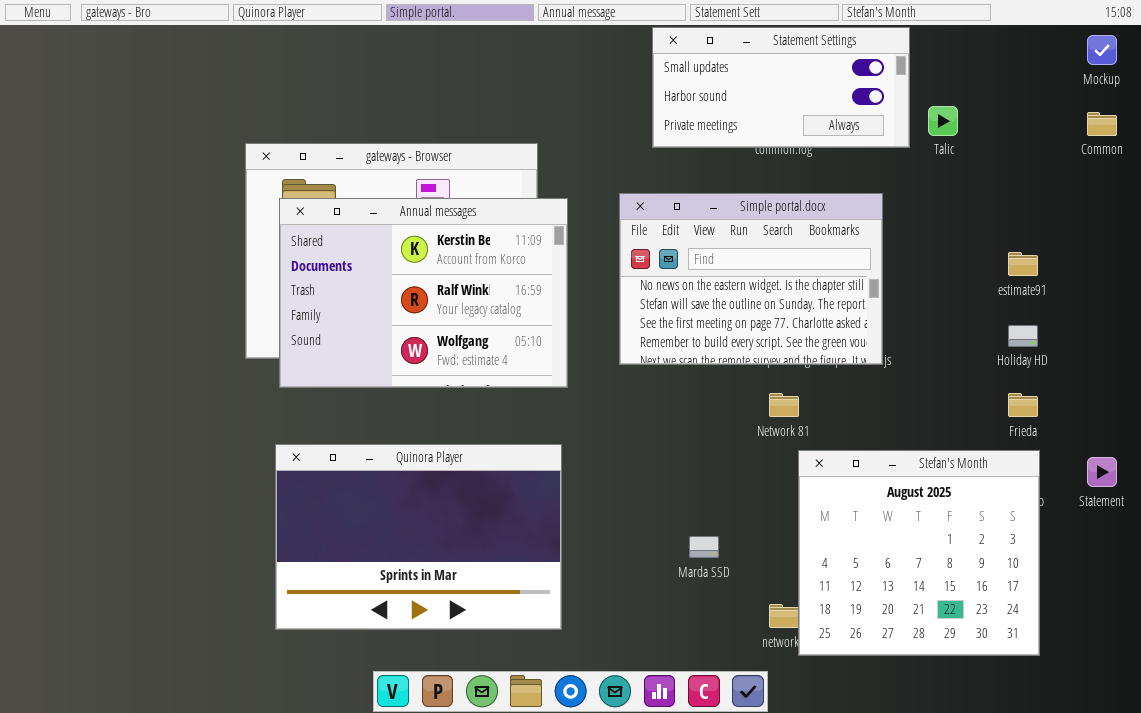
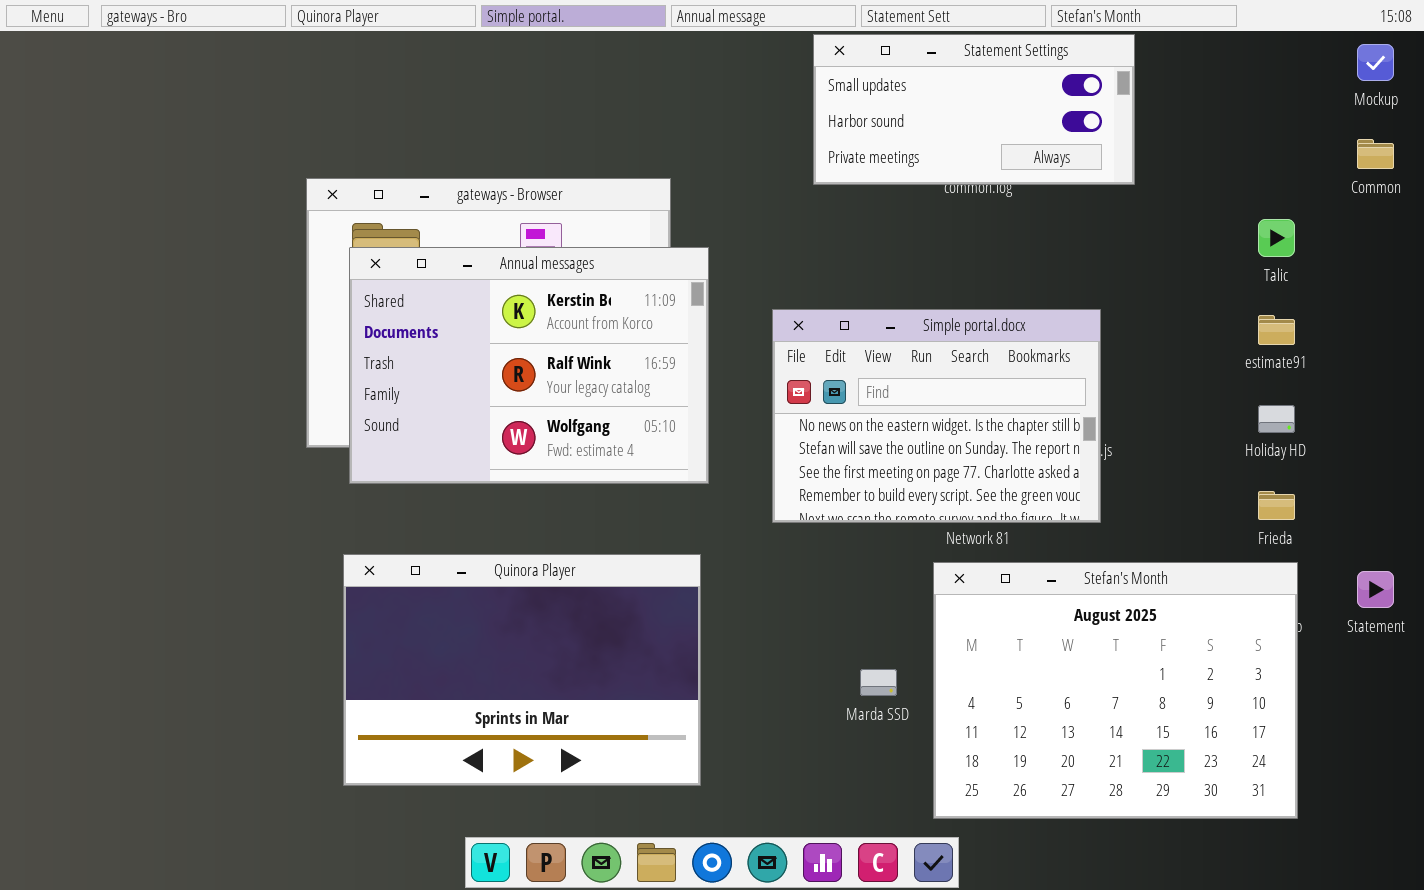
Talic: [928,106,958,136] -> [1258,219,1295,257], moved
Simple portal.docx: [619,193,883,365] -> [772,309,1101,523], moved
Stefan's Month: [798,450,1040,656] -> [933,562,1298,819], resized

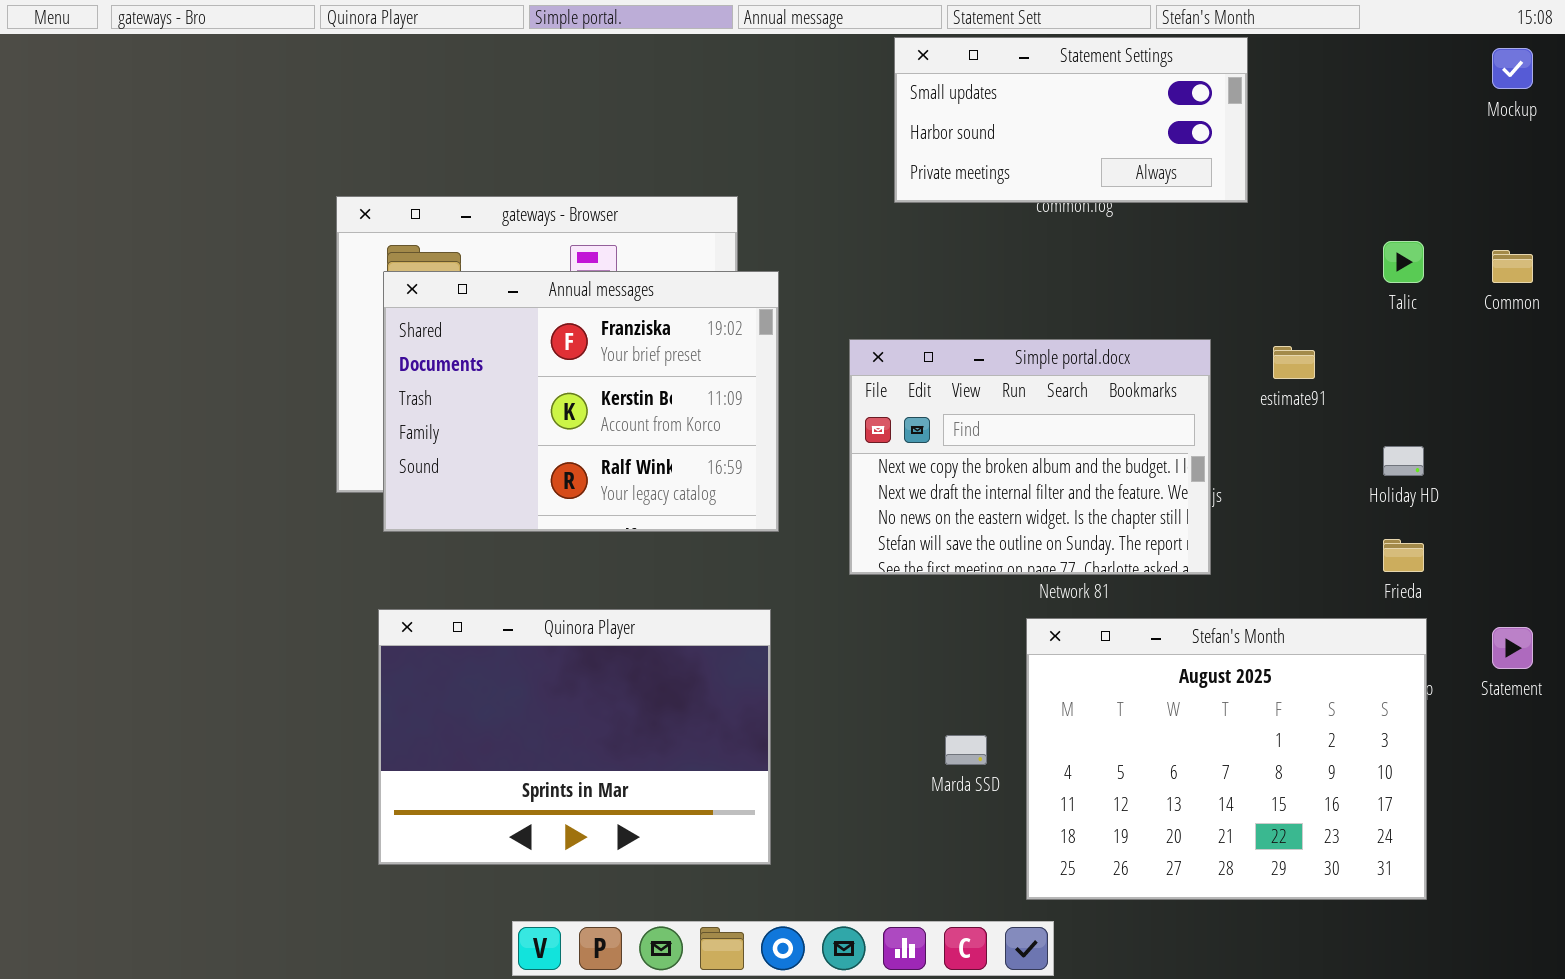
Common: [1357,139,1394,169] -> [1492,250,1533,283], moved
Annual messages: [349,247,709,484] -> [383,271,779,532], scrolled up 1 row
Simple portal.docx: [772,309,1101,523] -> [849,339,1211,575], scrolled up 2 rows
estimate91: [1258,315,1295,345] -> [1273,346,1315,379], moved

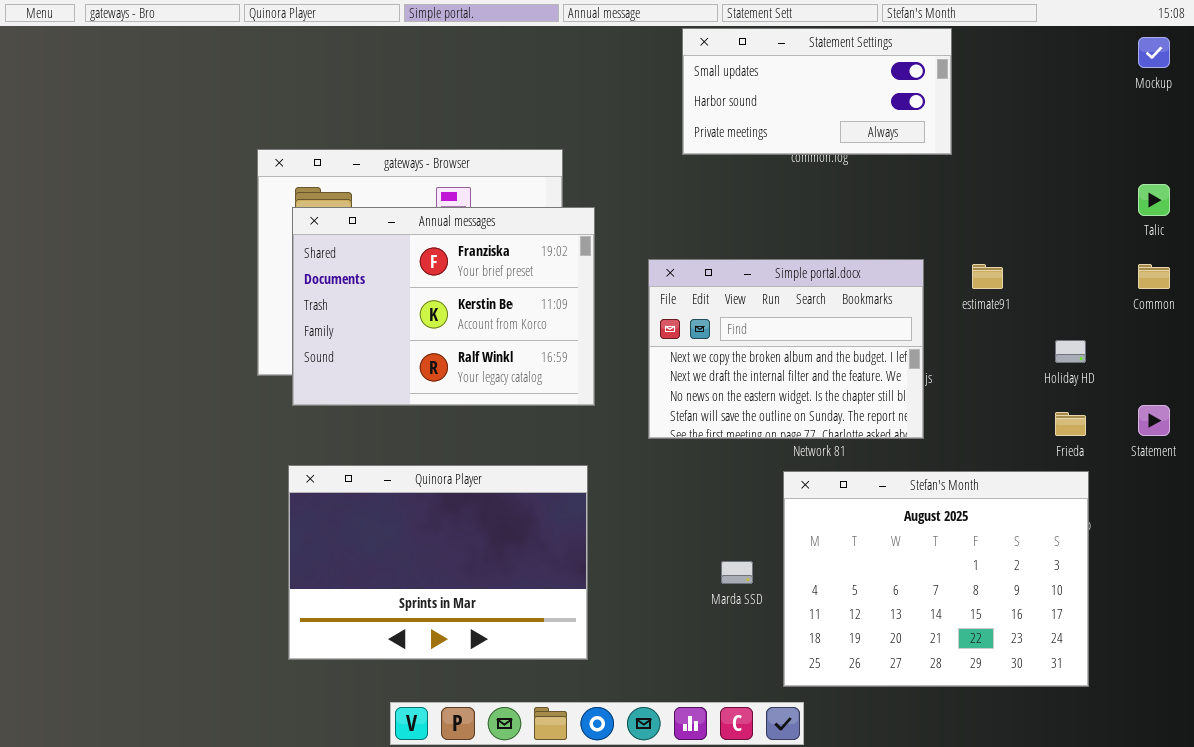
Talic: [1383,241,1424,283] -> [1138,184,1170,216], moved
Common: [1492,250,1533,283] -> [1138,264,1170,289], moved
Statement: [1492,627,1533,669] -> [1138,405,1170,436], moved

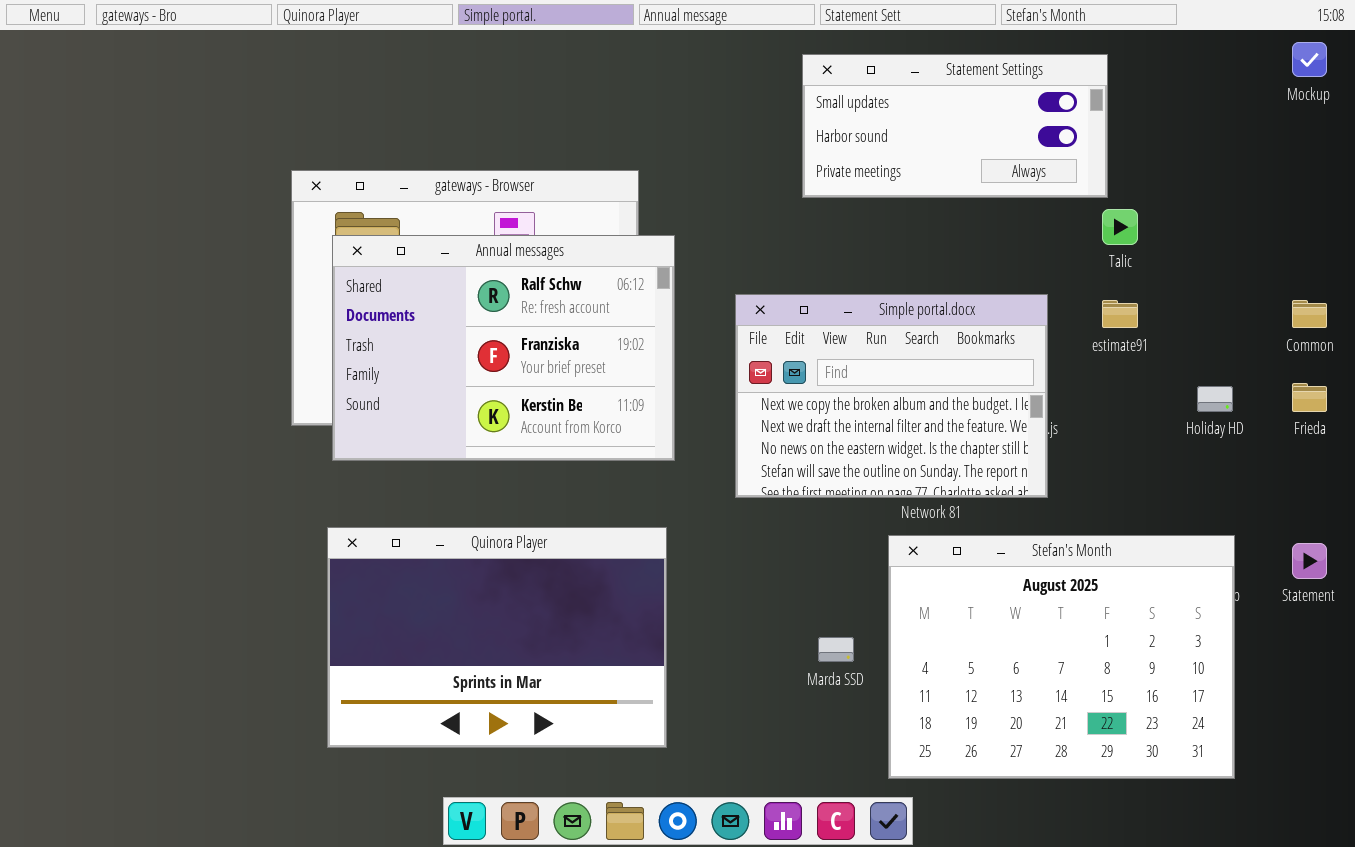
Statement Settings: [682,28,952,155] -> [802,54,1108,198], moved
Talic: [1138,184,1170,216] -> [1102,209,1138,245], moved
Annual messages: [292,207,595,406] -> [332,235,675,461], scrolled up 1 row
Statement: [1138,405,1170,436] -> [1292,543,1327,579], moved
Frieda: [1055,412,1086,436] -> [1292,383,1327,412], moved

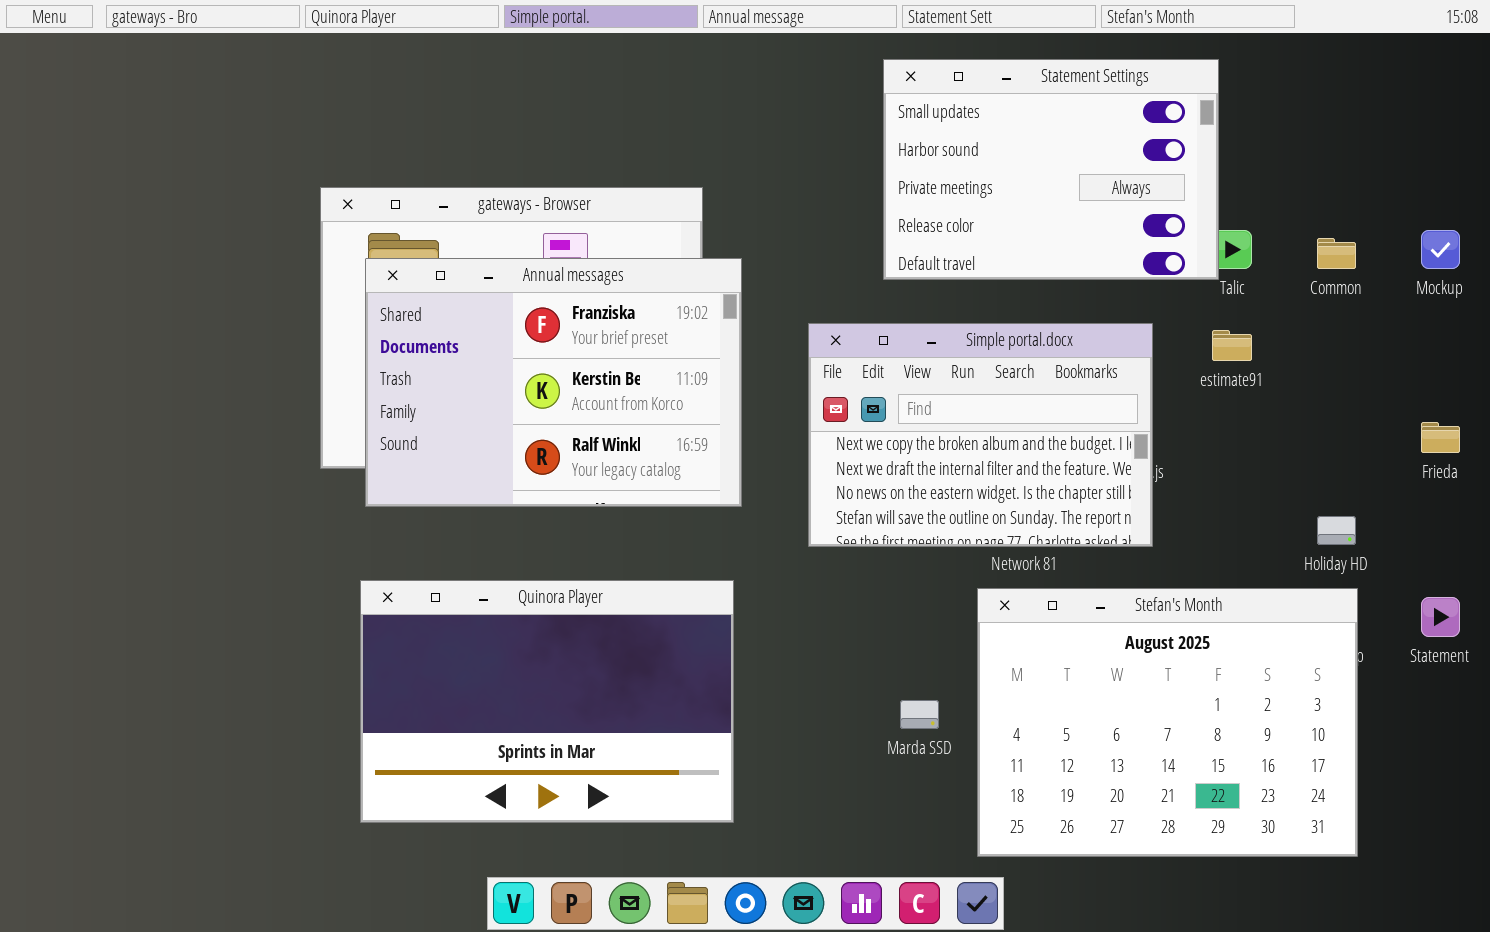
Mockup: [1292,42,1327,77] -> [1421,230,1460,269], moved
Statement Settings: [802,54,1108,198] -> [883,59,1219,280], resized
Annual messages: [332,235,675,461] -> [365,258,742,507], scrolled down 1 row
Common: [1292,300,1327,328] -> [1317,238,1356,269], moved
Holiday HD: [1197,386,1233,412] -> [1317,516,1356,545], moved

